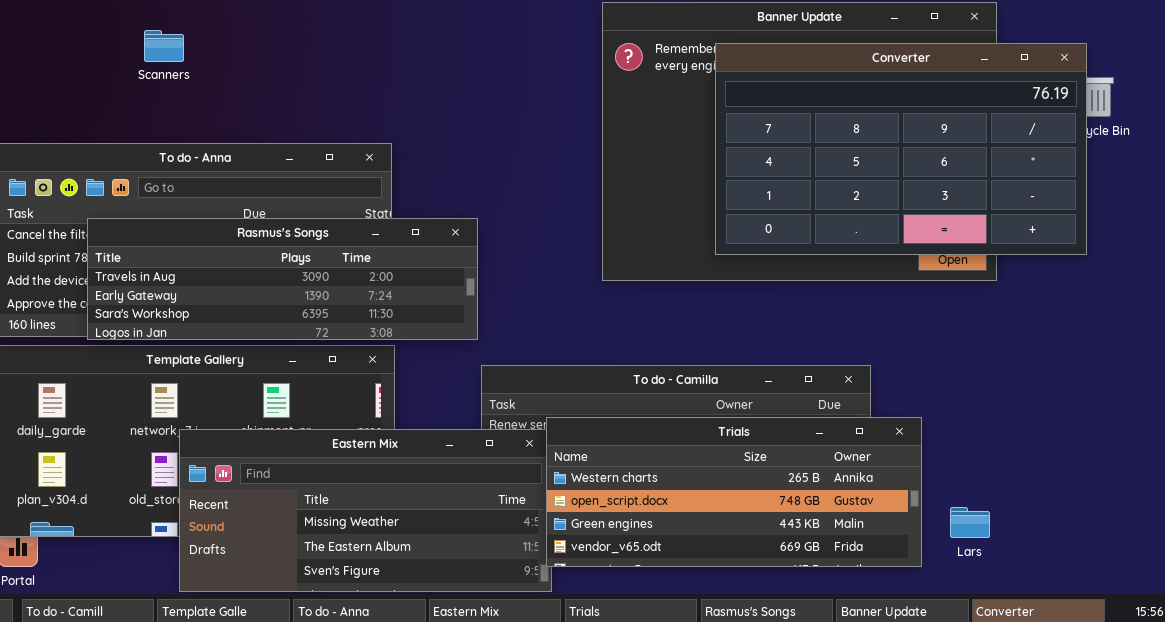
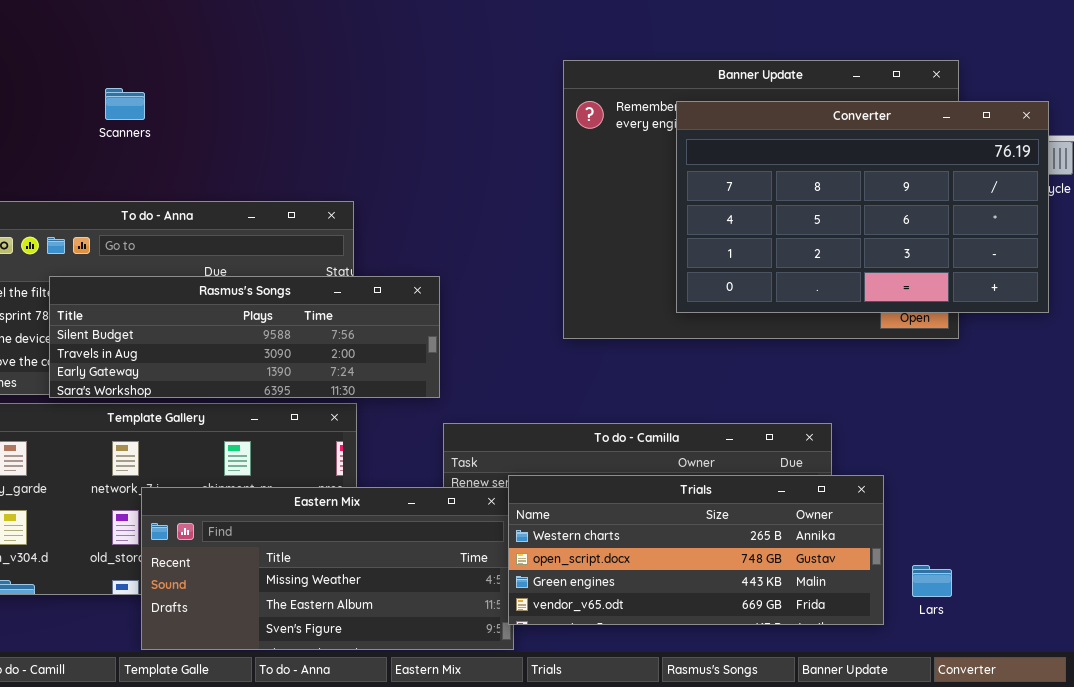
Rasmus's Songs: [87,218,478,340] -> [49,276,440,398], scrolled up 1 row

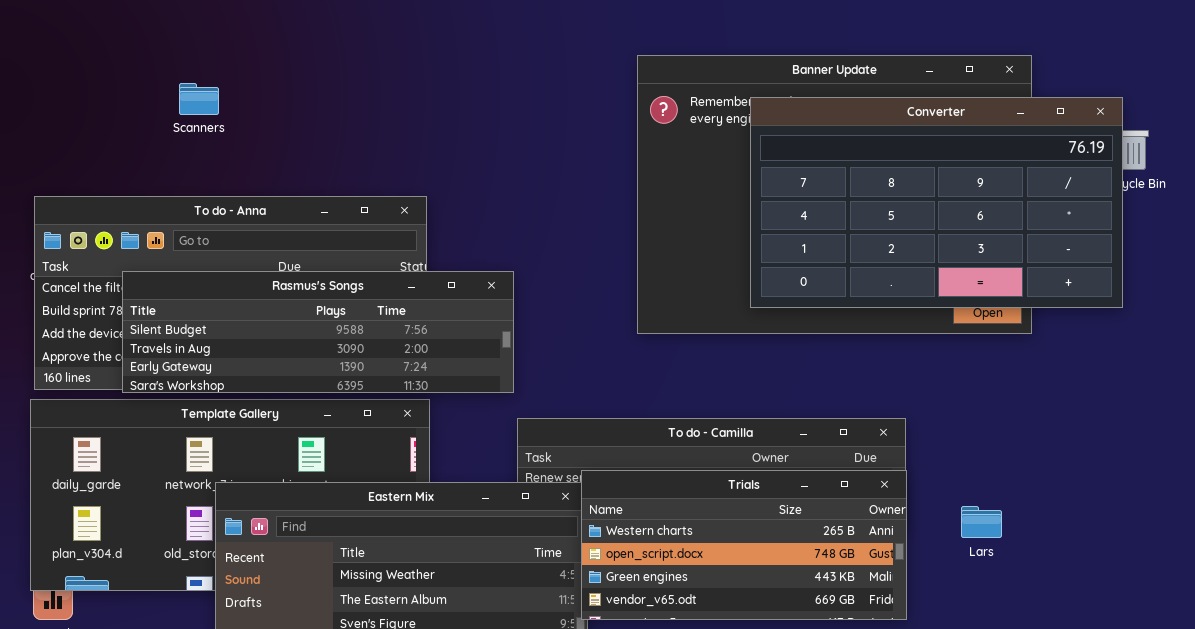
Trials: [508,475,884,625] -> [581,470,907,620], resized
Lars: [912,565,952,597] -> [961,506,1002,538], moved

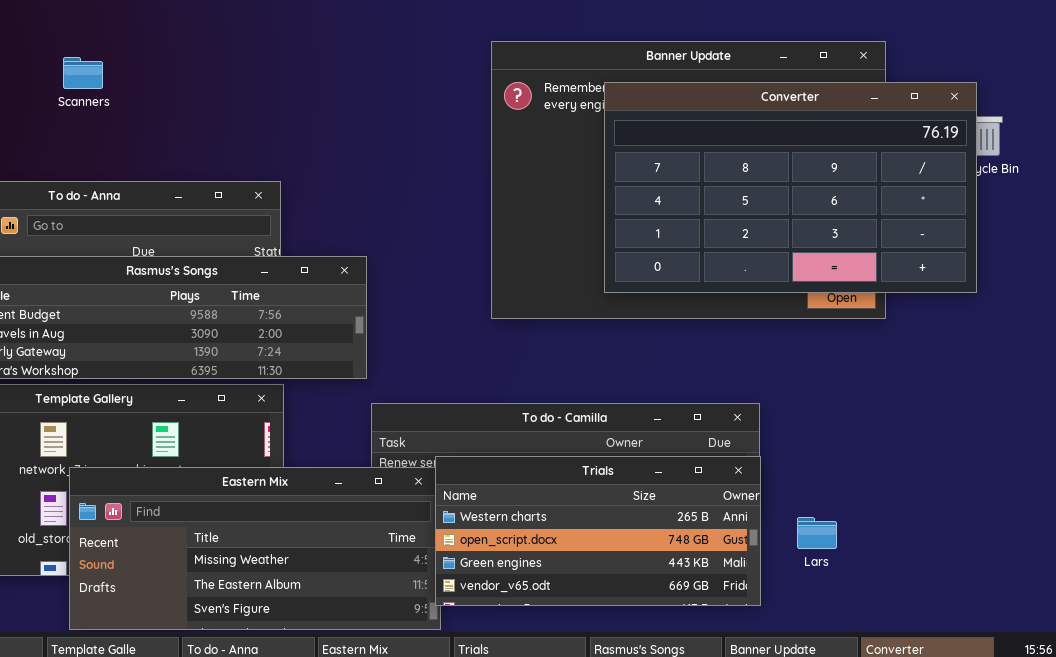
Scanners: [179,83,219,115] -> [63,57,103,89], moved
Lars: [961,506,1002,538] -> [797,517,837,549], moved

